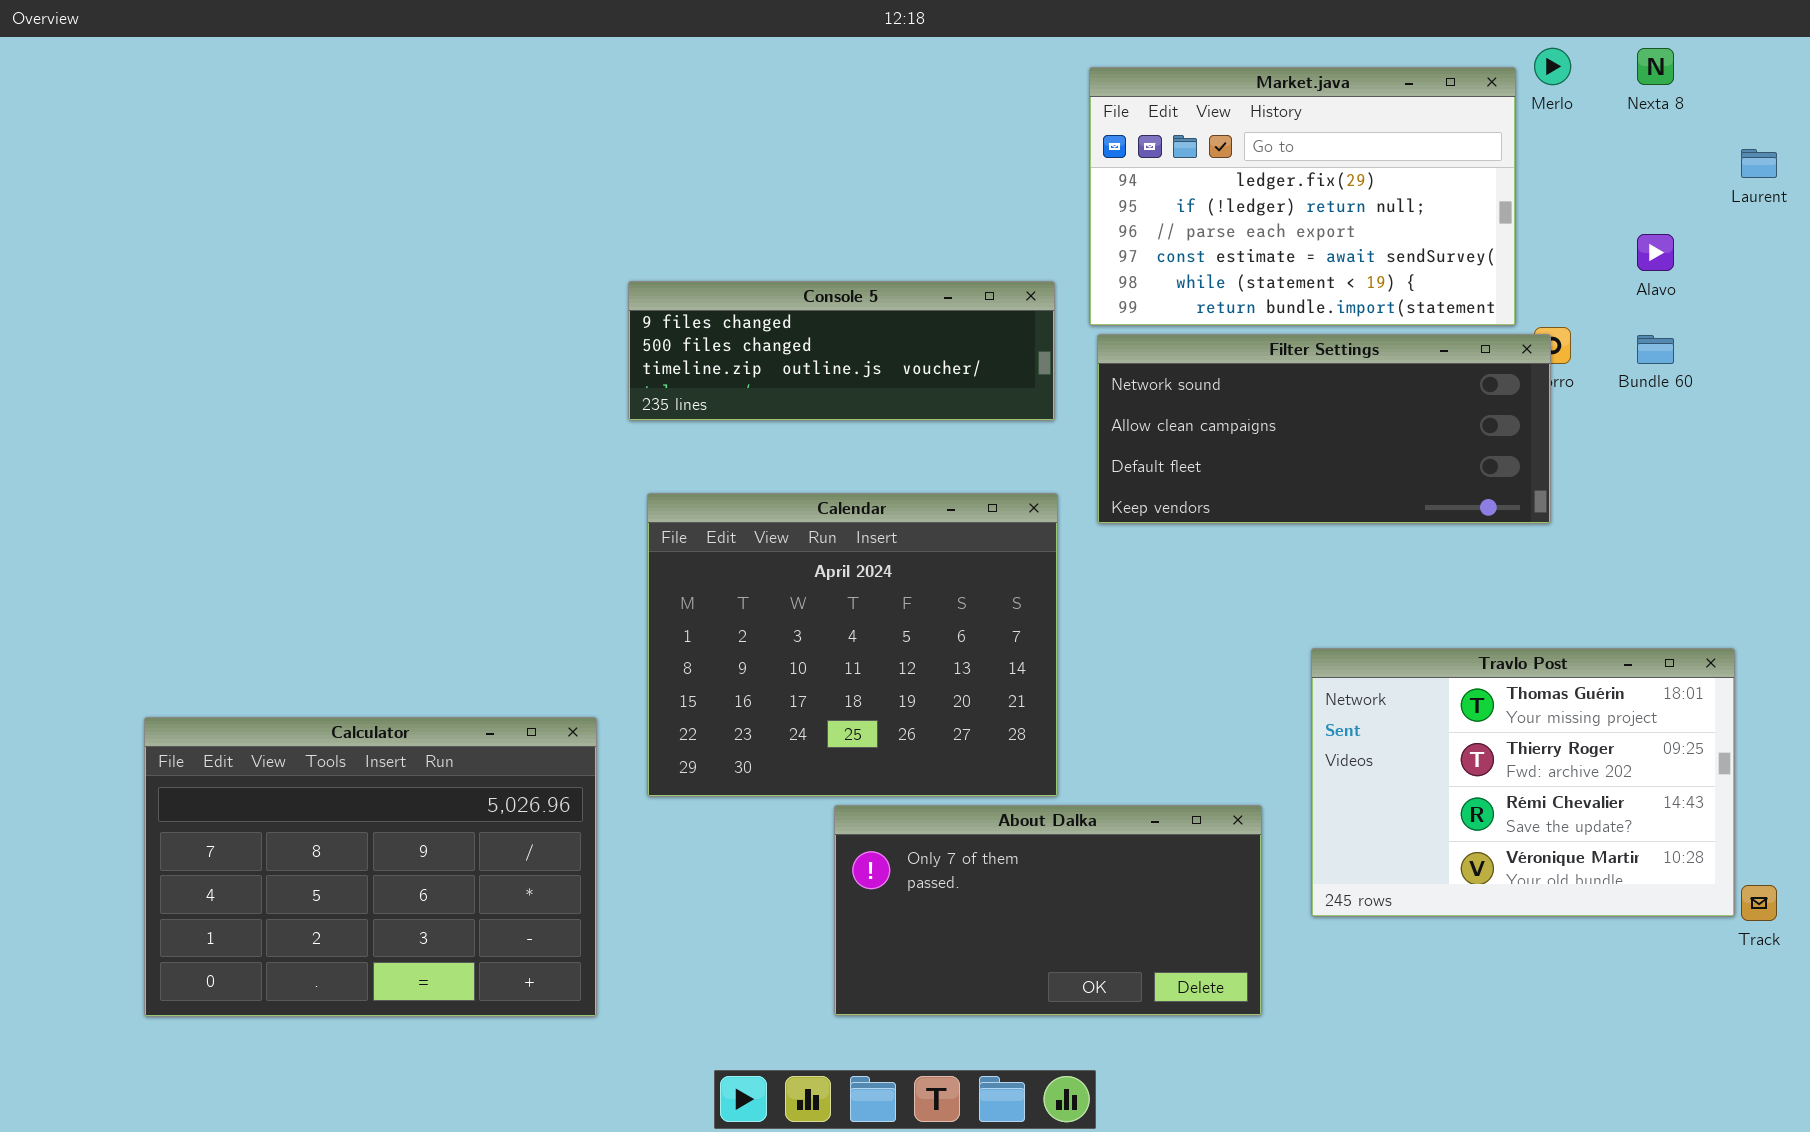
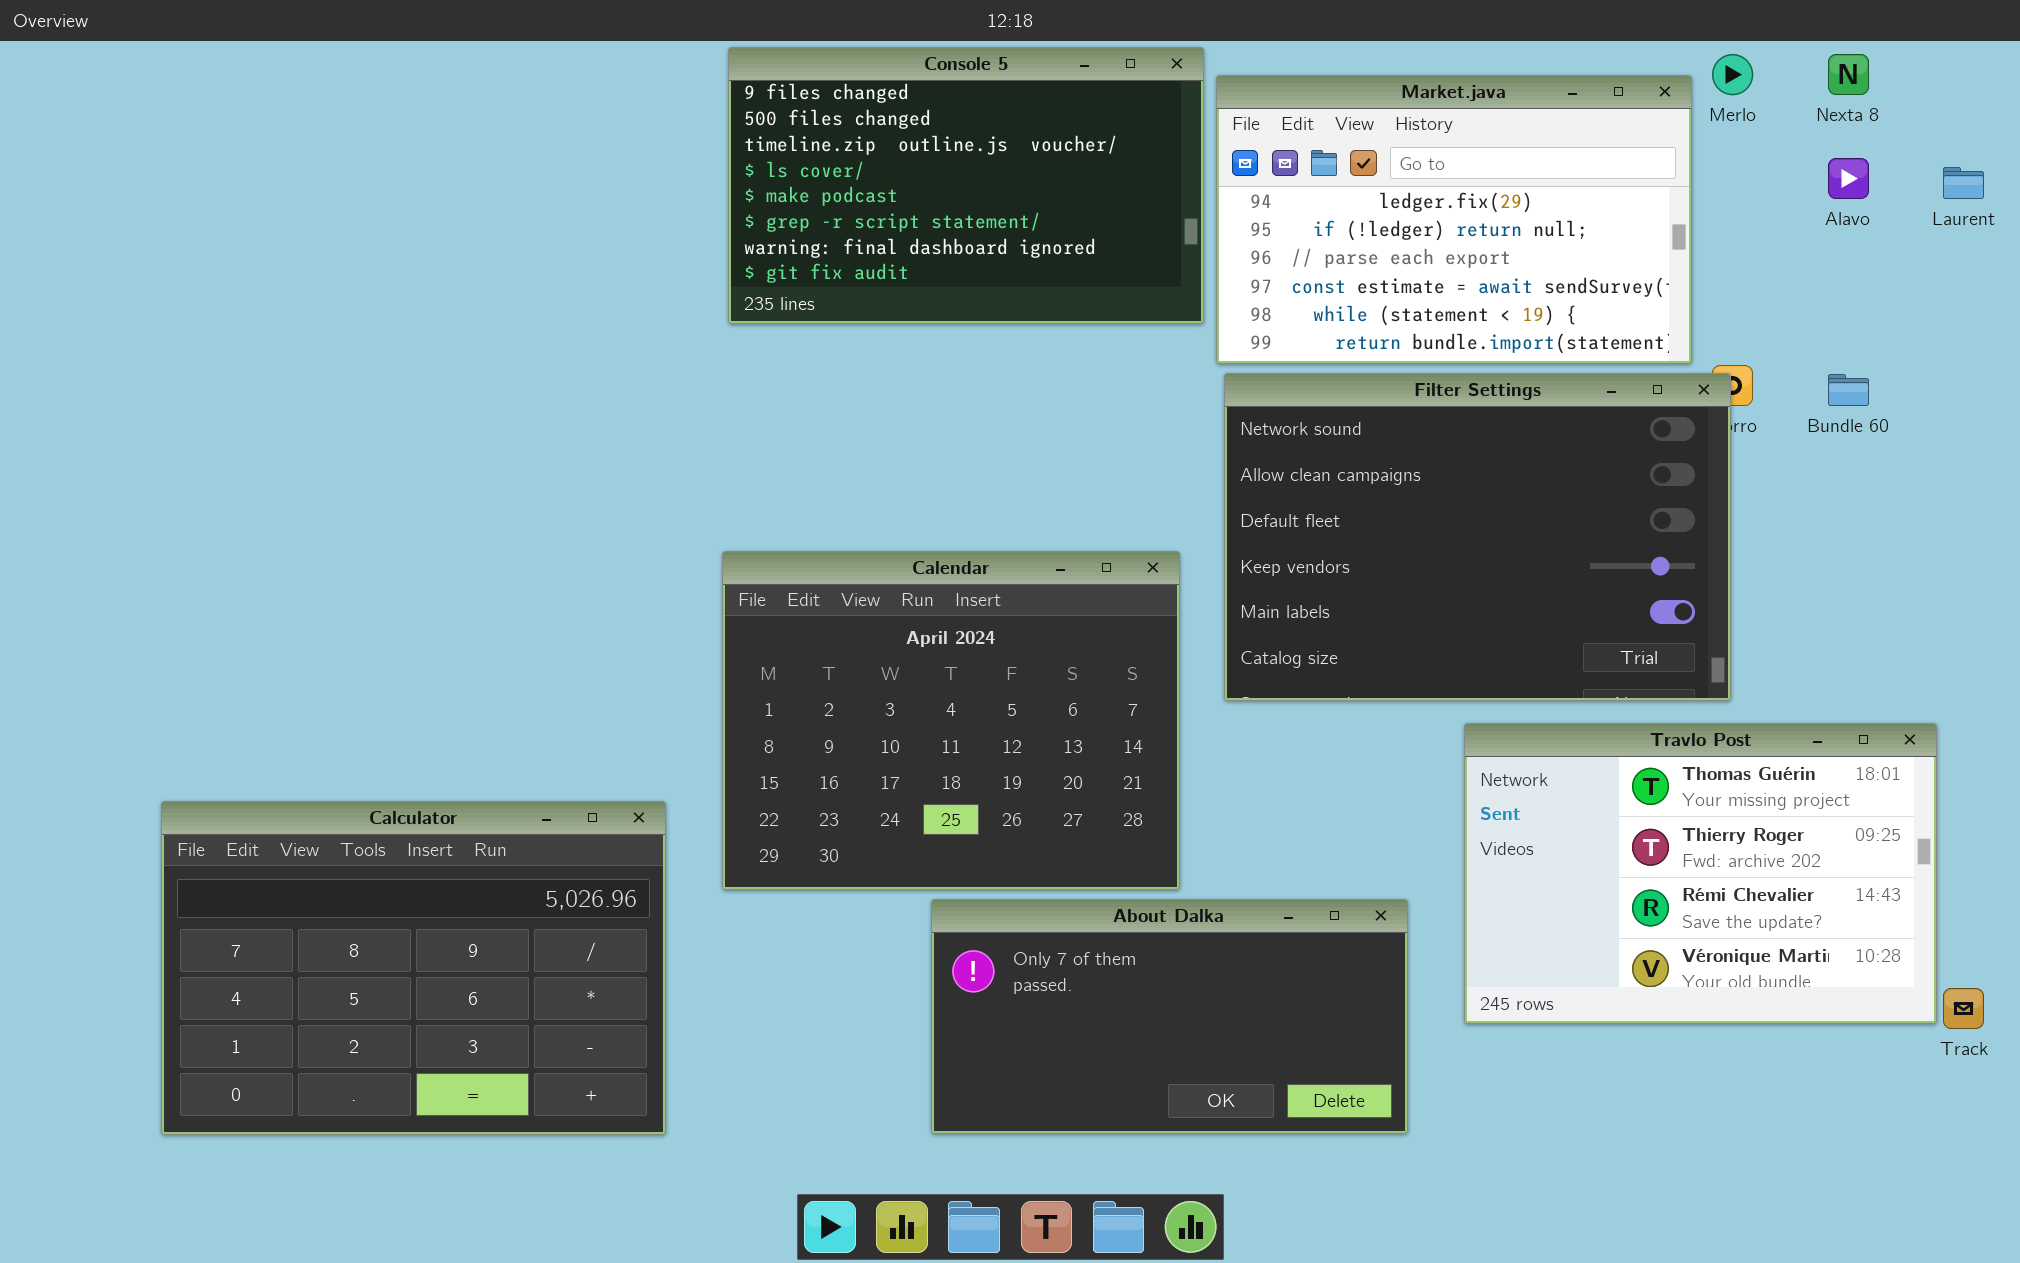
Alavo: [1637,234,1674,271] -> [1828,158,1869,199], moved
Console 5: [628,281,1055,421] -> [728,47,1204,324], moved, resized
Filter Settings: [1097,334,1551,524] -> [1224,373,1731,701], resized

